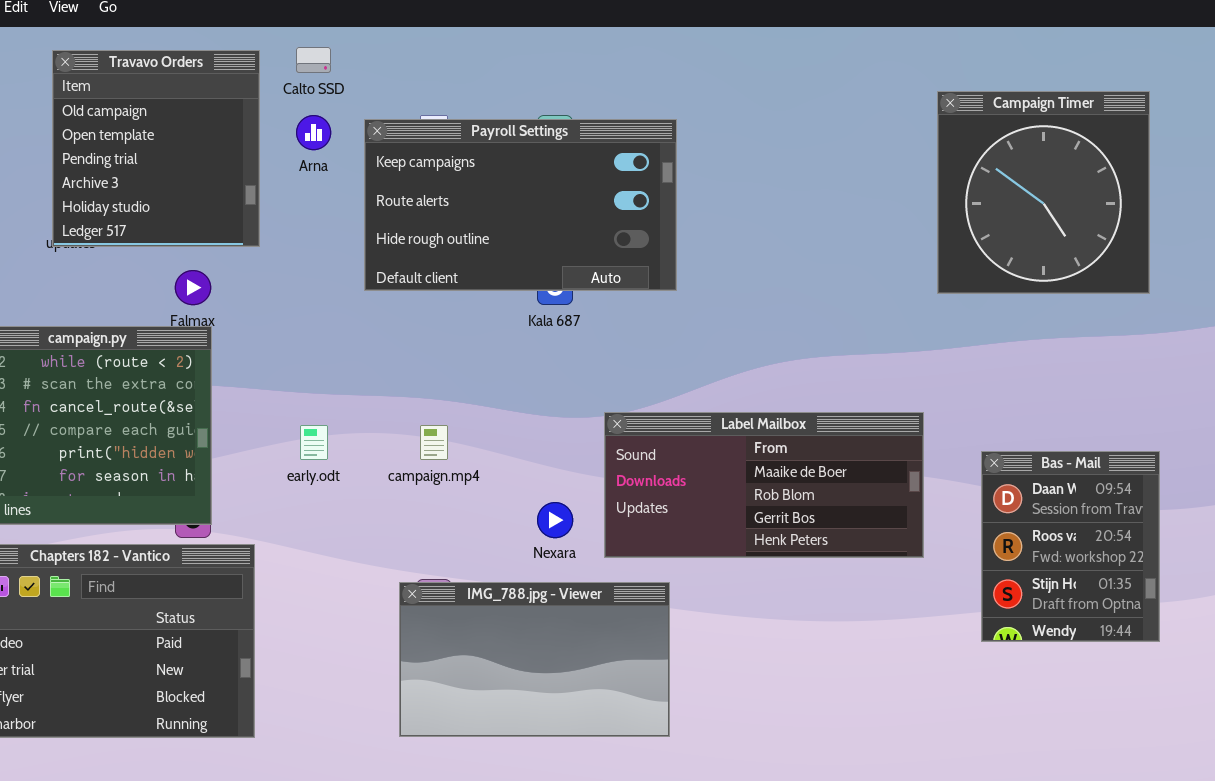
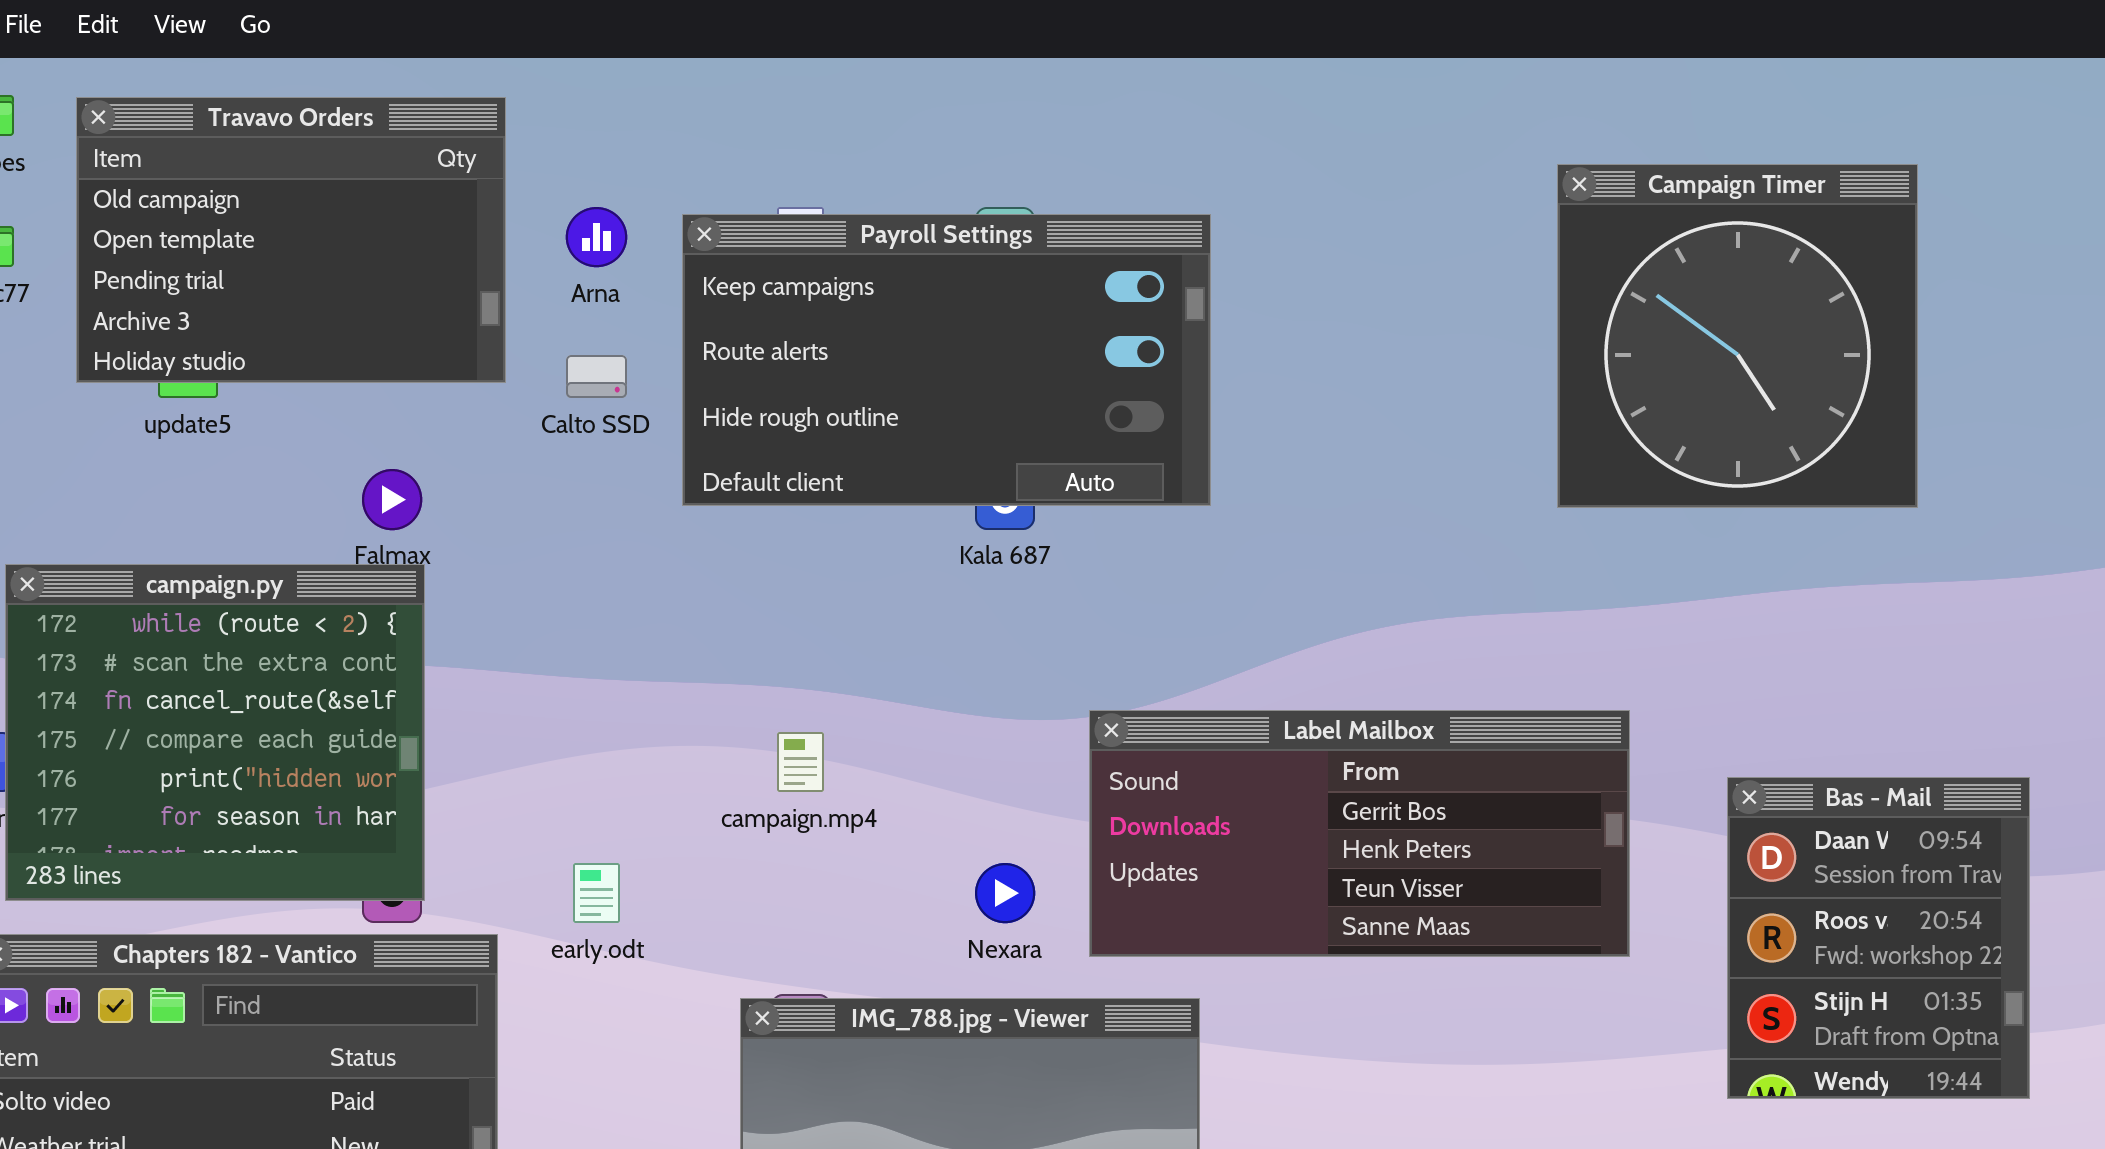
Calto SSD: [296,47,331,73] -> [566,355,627,398], moved
Travavo Orders: [52,50,260,247] -> [76,97,506,383], resized
Campaign Timer: [937,91,1150,294] -> [1557,164,1918,508], moved
Label Mailbox: [604,412,924,558] -> [1089,710,1630,957], scrolled down 2 rows
early.odt: [300,425,328,460] -> [573,863,620,923], moved

